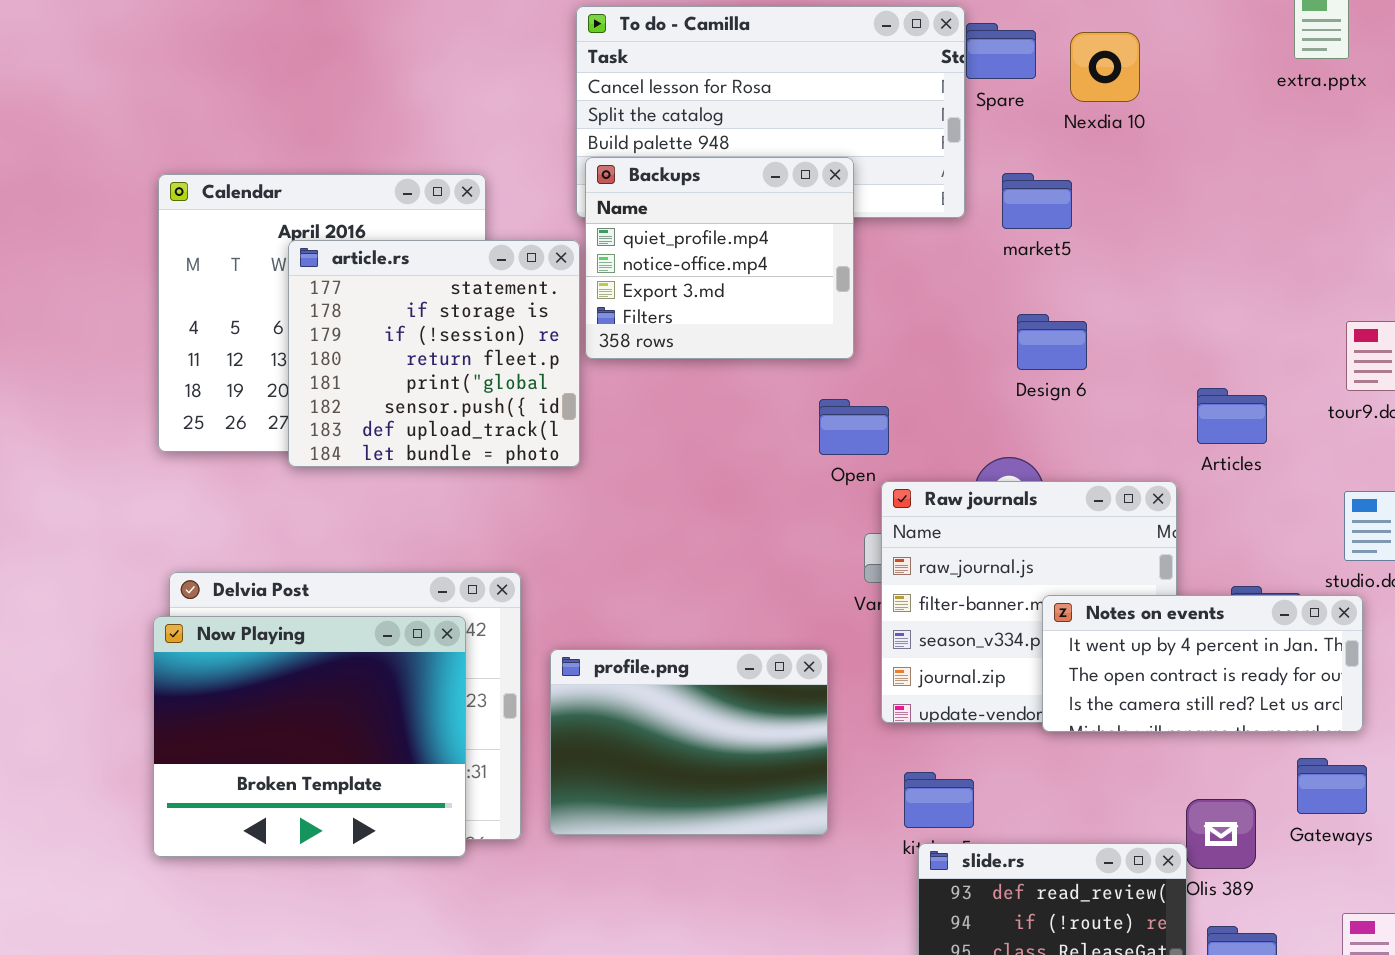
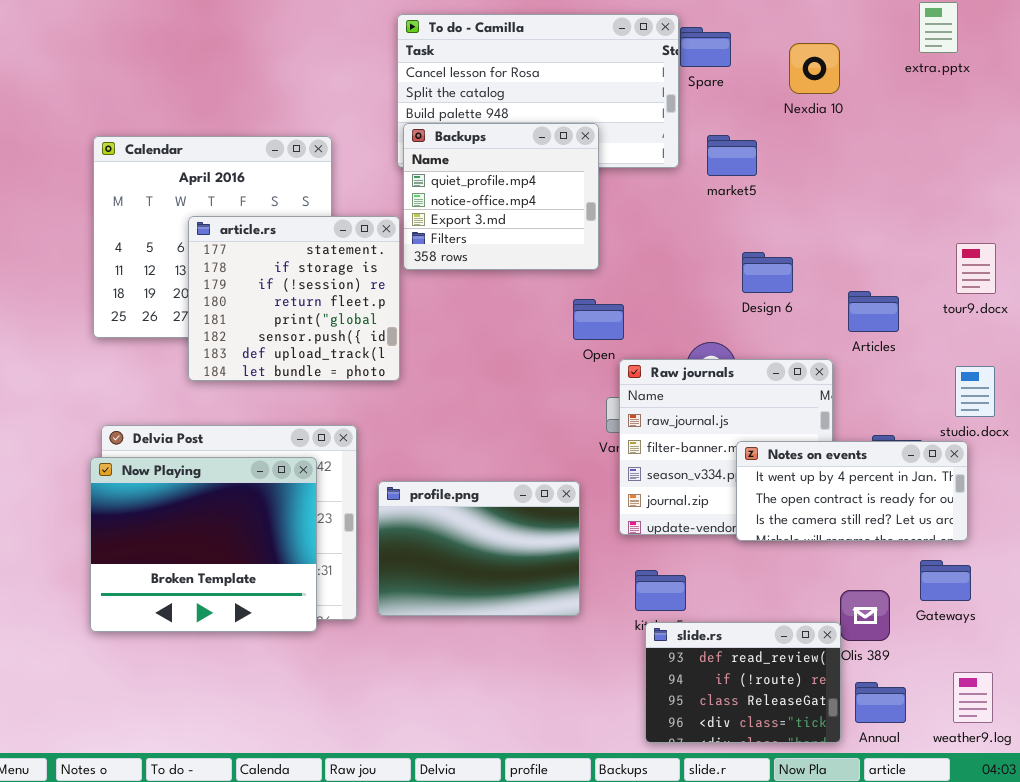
Nexdia 10: [1070,32,1140,102] -> [789,43,840,94], moved
article.rs: [288,240,580,467] -> [188,216,400,381], moved
Design 6: [1017,314,1087,370] -> [742,252,793,293], moved

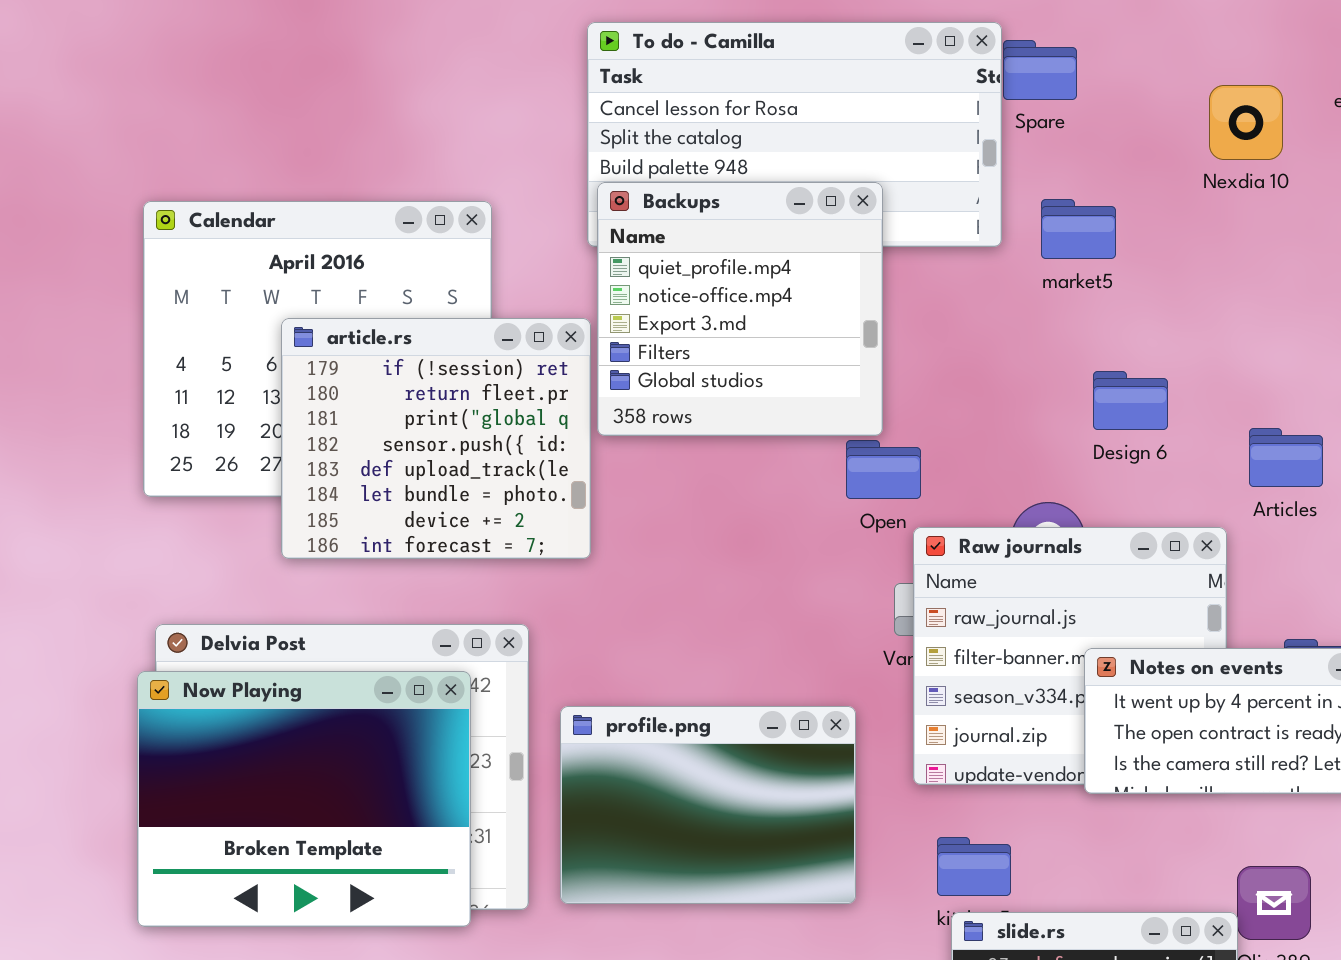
Nexdia 10: [789,43,840,94] -> [1209,85,1283,160], moved
Backups: [403,123,599,270] -> [597,182,883,436], resized
article.rs: [188,216,400,381] -> [281,318,591,559], scrolled down 2 rows

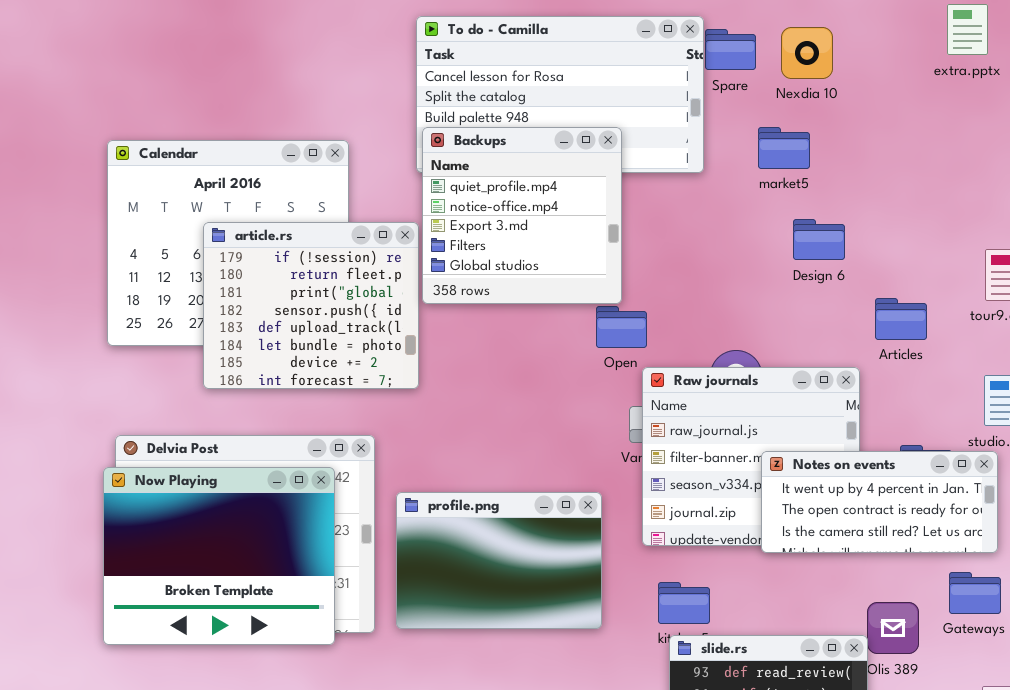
Nexdia 10: [1209,85,1283,160] -> [781,27,833,79], moved
market5: [1041,199,1116,259] -> [758,127,810,169], moved
Design 6: [1093,371,1168,430] -> [793,219,845,260], moved

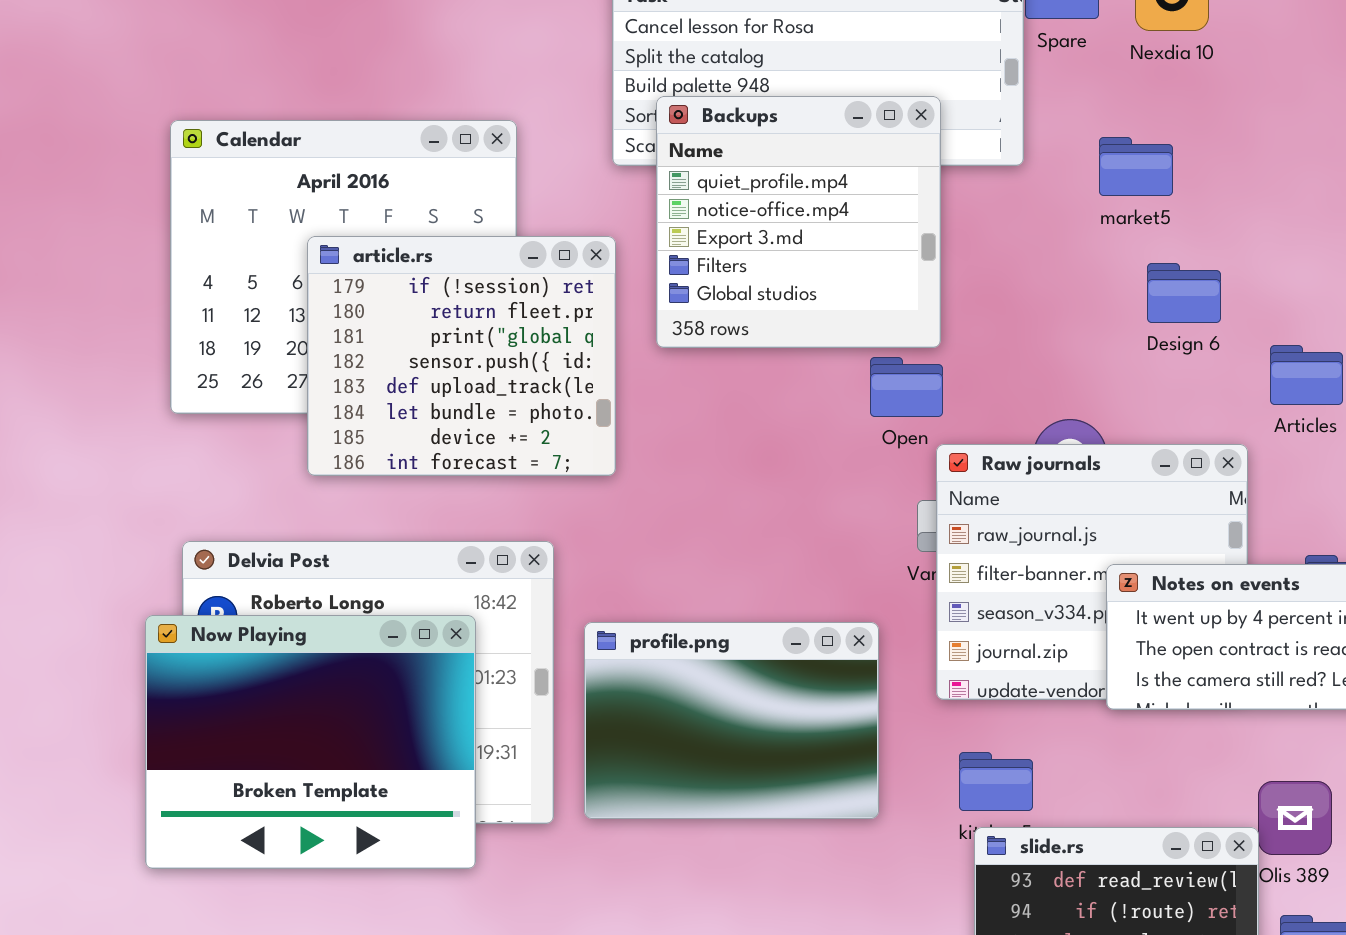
Backups: [422,127,622,304] -> [656,96,941,348], moved
market5: [758,127,810,169] -> [1099,137,1173,196], moved
Design 6: [793,219,845,260] -> [1147,263,1221,323], moved
Now Playing: [103,467,335,645] -> [145,615,476,869], moved

